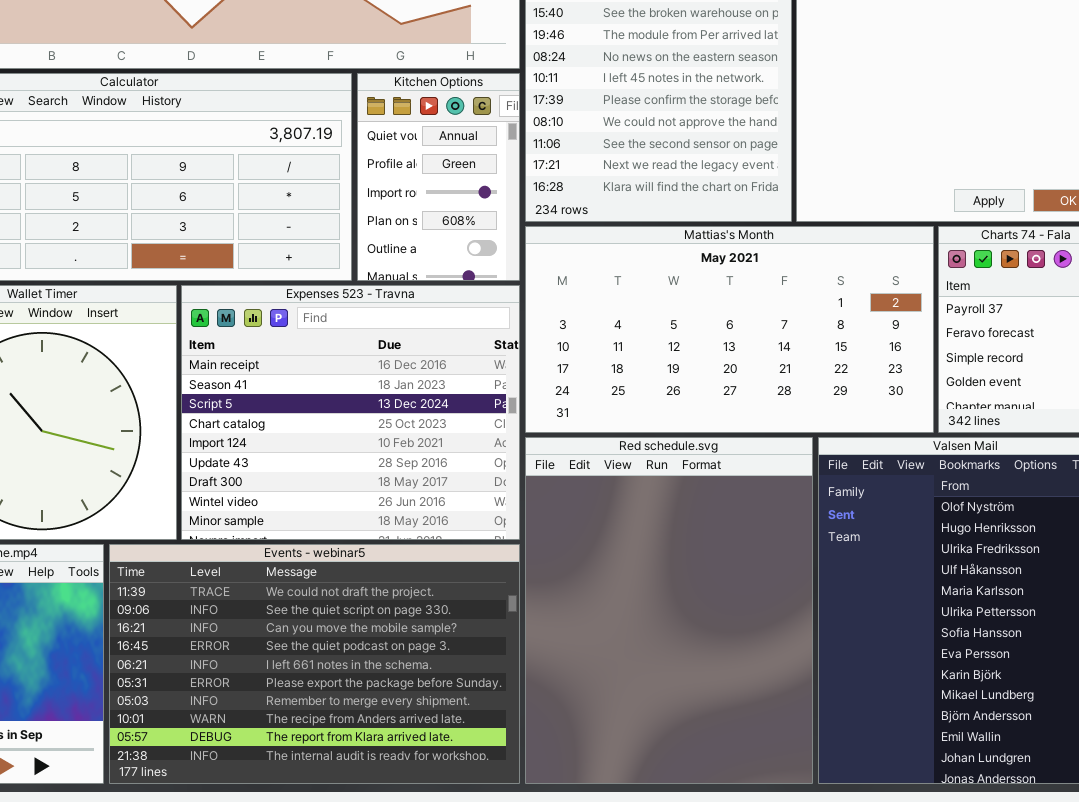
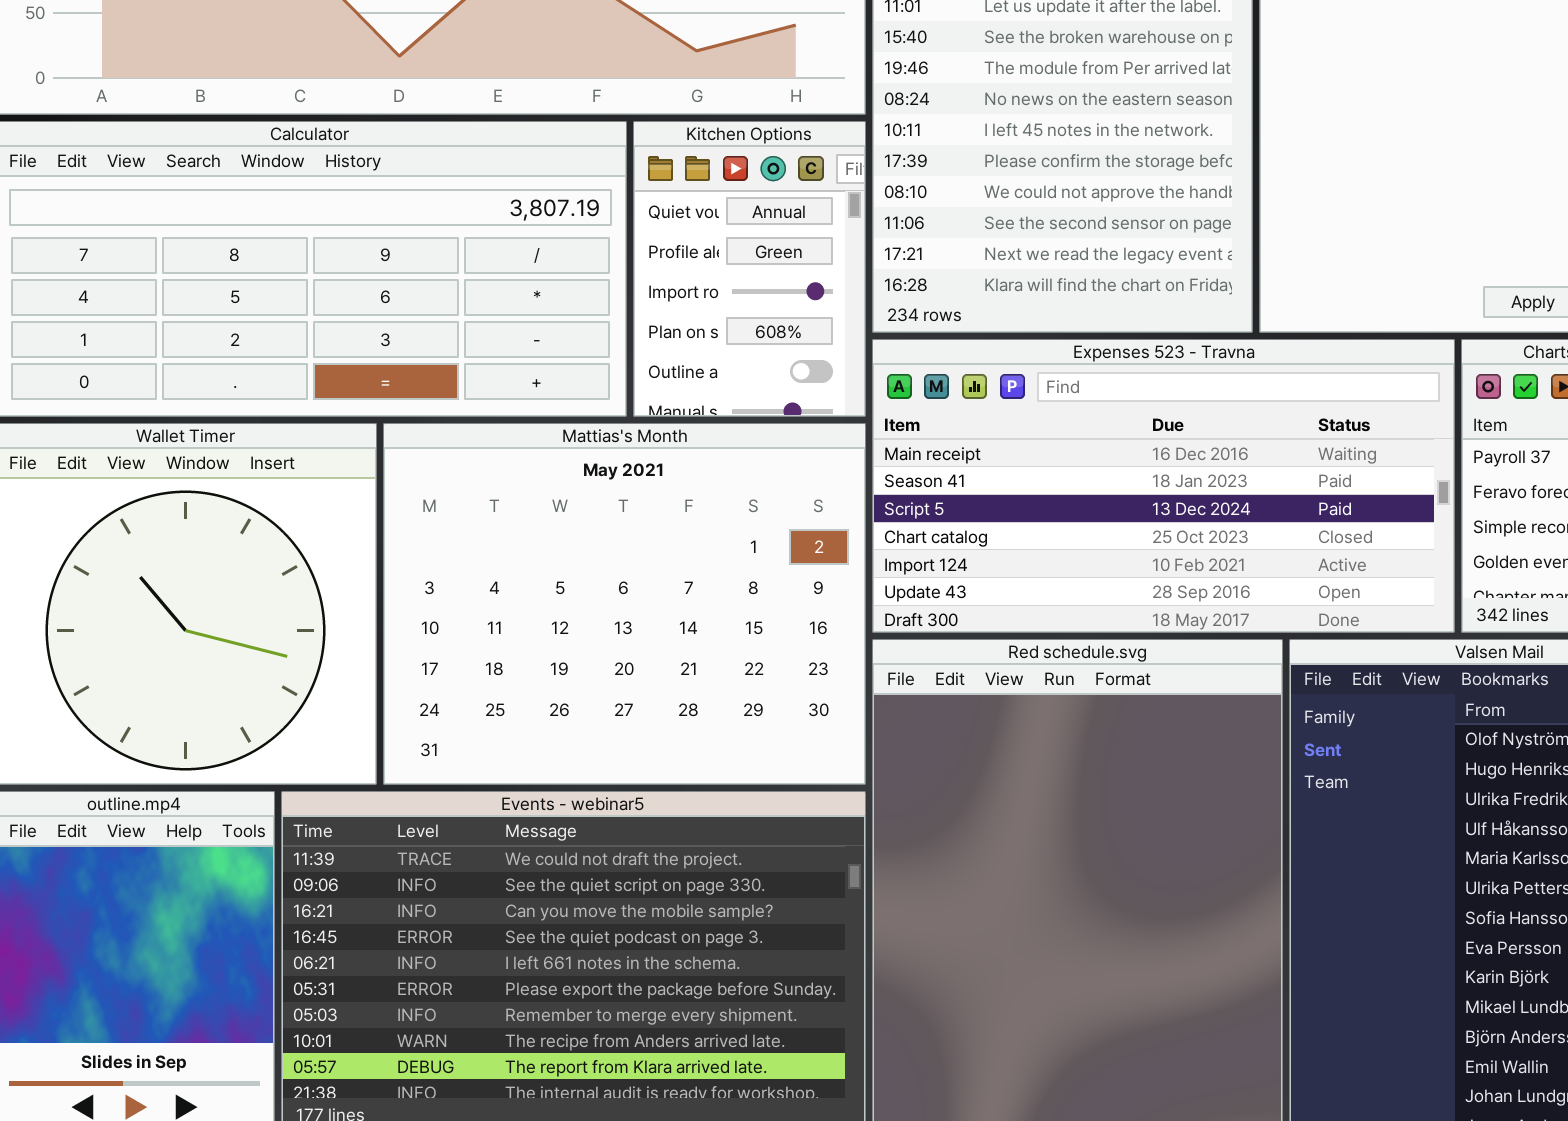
Mattias's Month: [525,226,934,433] -> [383,423,866,785], moved, resized
Expenses 523 - Travna: [181,285,520,540] -> [872,339,1455,633], moved, resized

